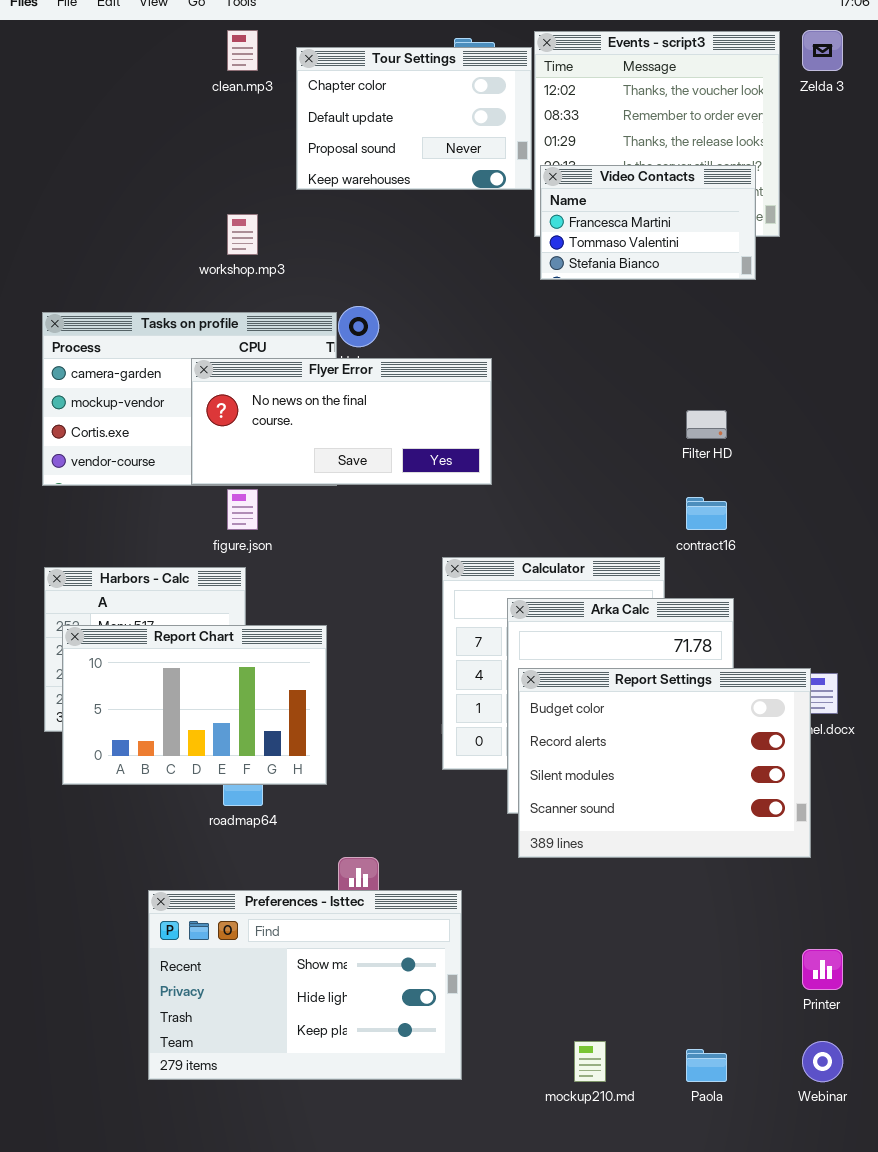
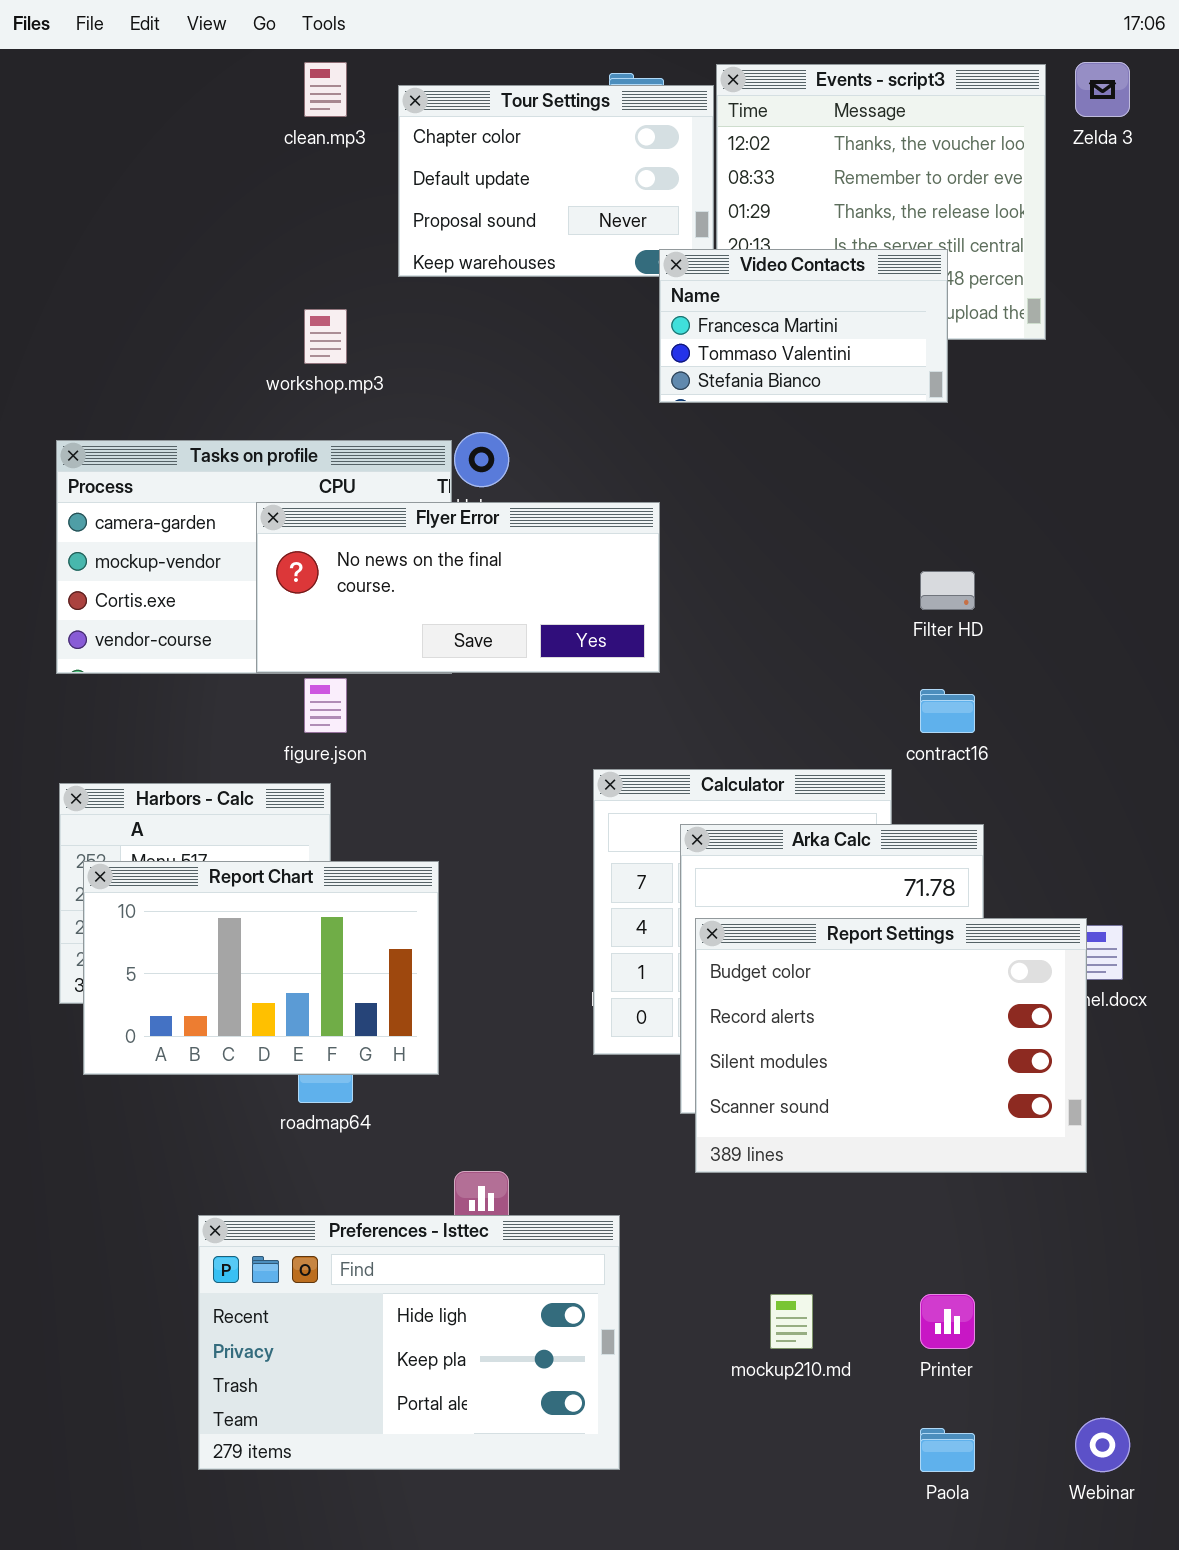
Video Contacts: [540,165,756,280] -> [659,249,948,403], moved
Preferences - Isttec: [148,890,462,1080] -> [198,1215,620,1470], scrolled down 1 row
Printer: [802,949,843,990] -> [920,1294,975,1349], moved
mockup210.md: [574,1041,606,1082] -> [770,1294,813,1349], moved

